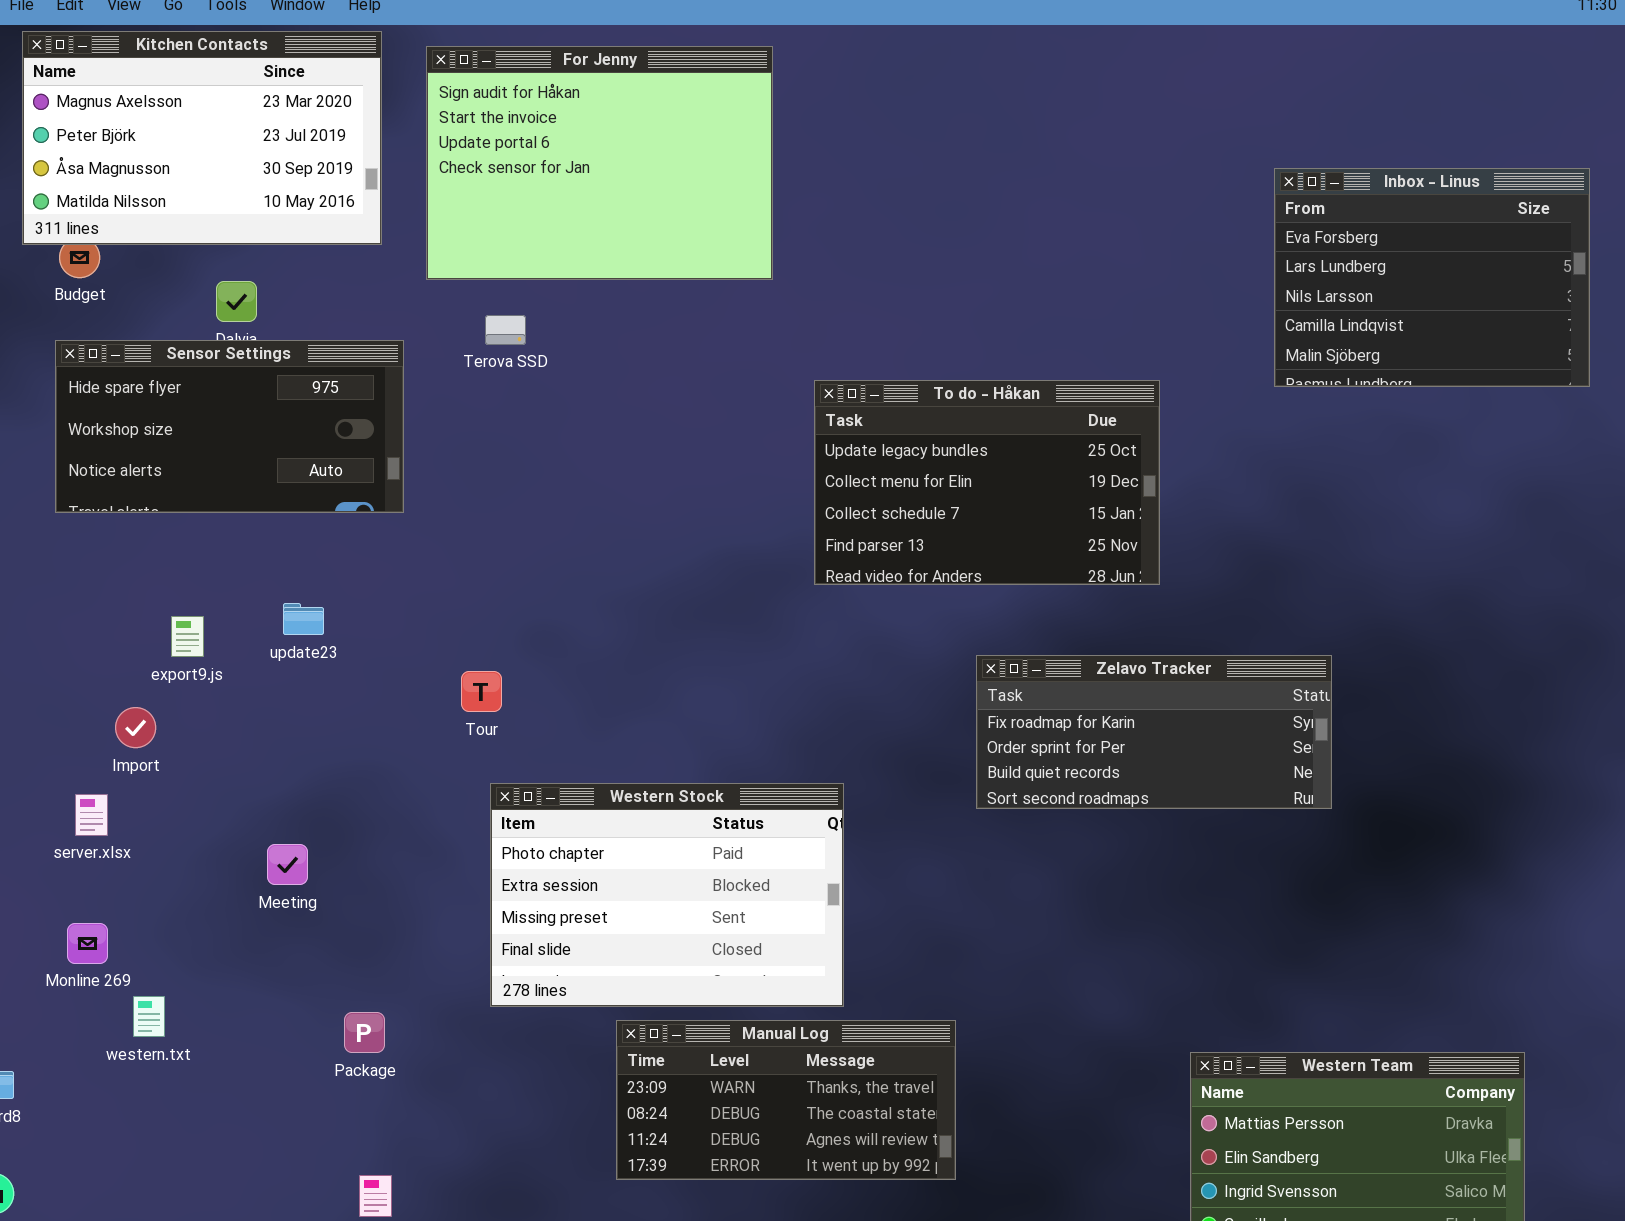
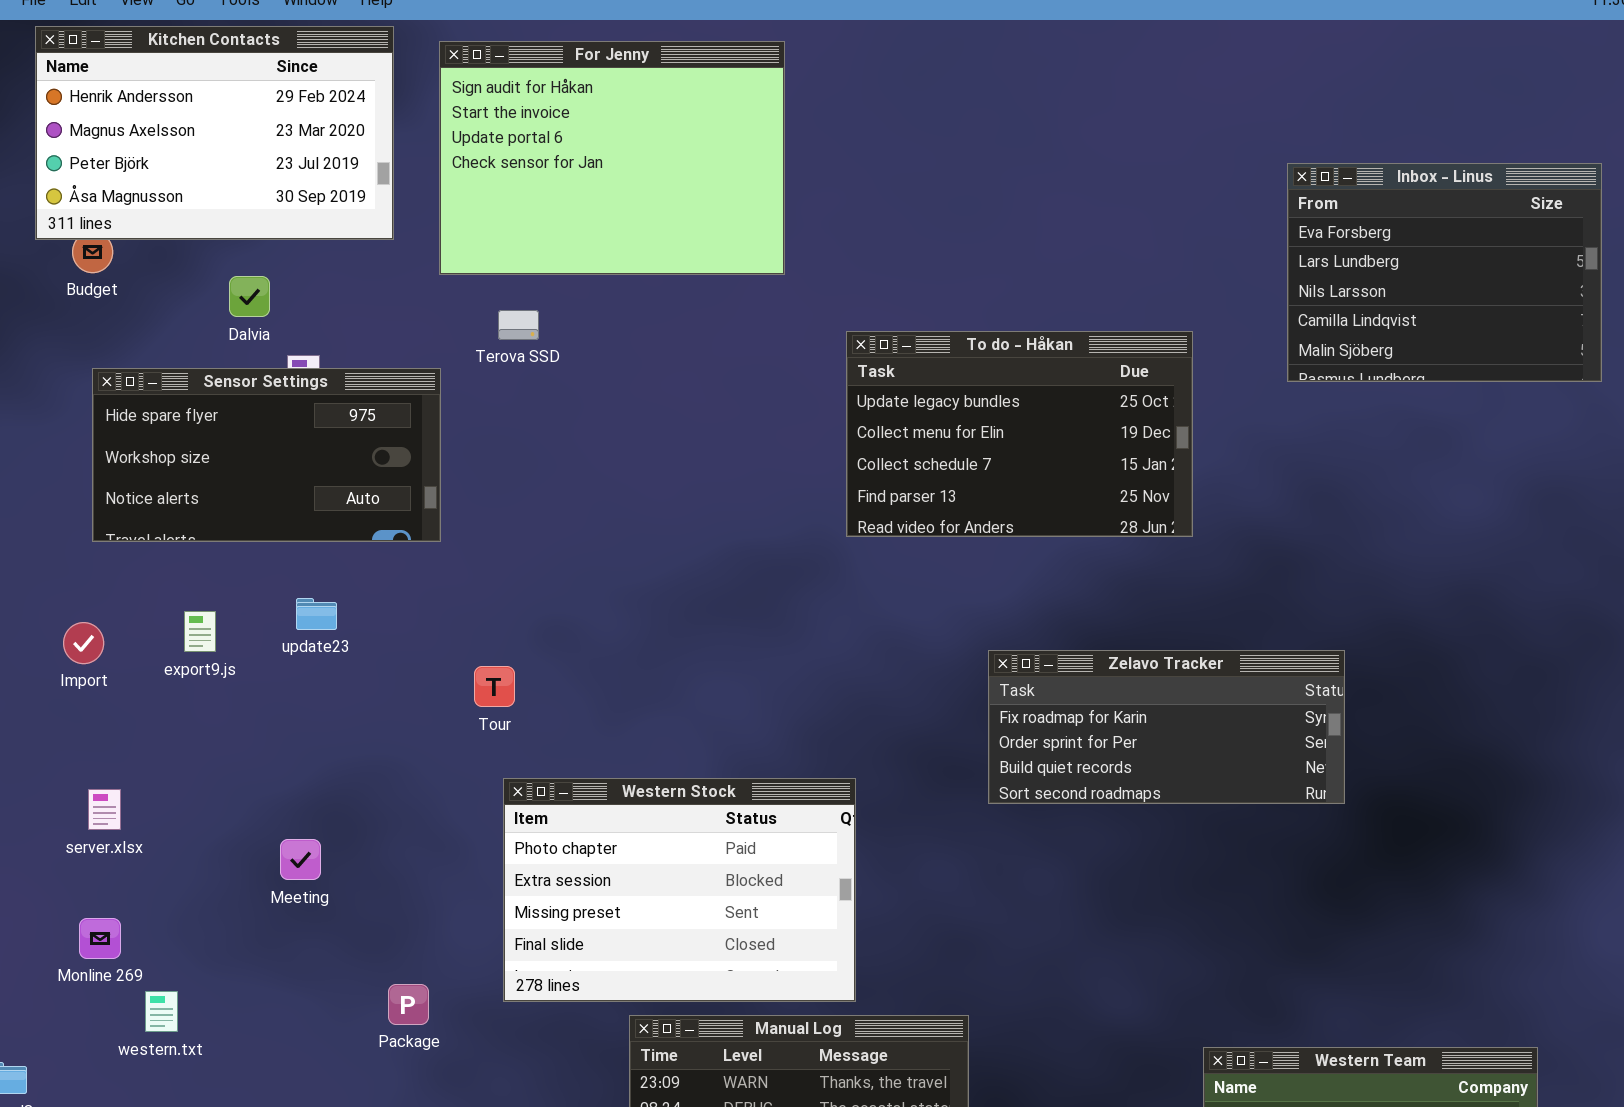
Kitchen Contacts: [22,31,382,245] -> [35,26,394,240], scrolled up 1 row
Sensor Settings: [55,340,404,513] -> [92,368,441,542], moved
To do - Håkan: [814,380,1160,585] -> [846,331,1193,537], moved
Import: [115,707,156,748] -> [63,622,104,664], moved
Package: [344,1012,385,1053] -> [388,984,429,1025], moved

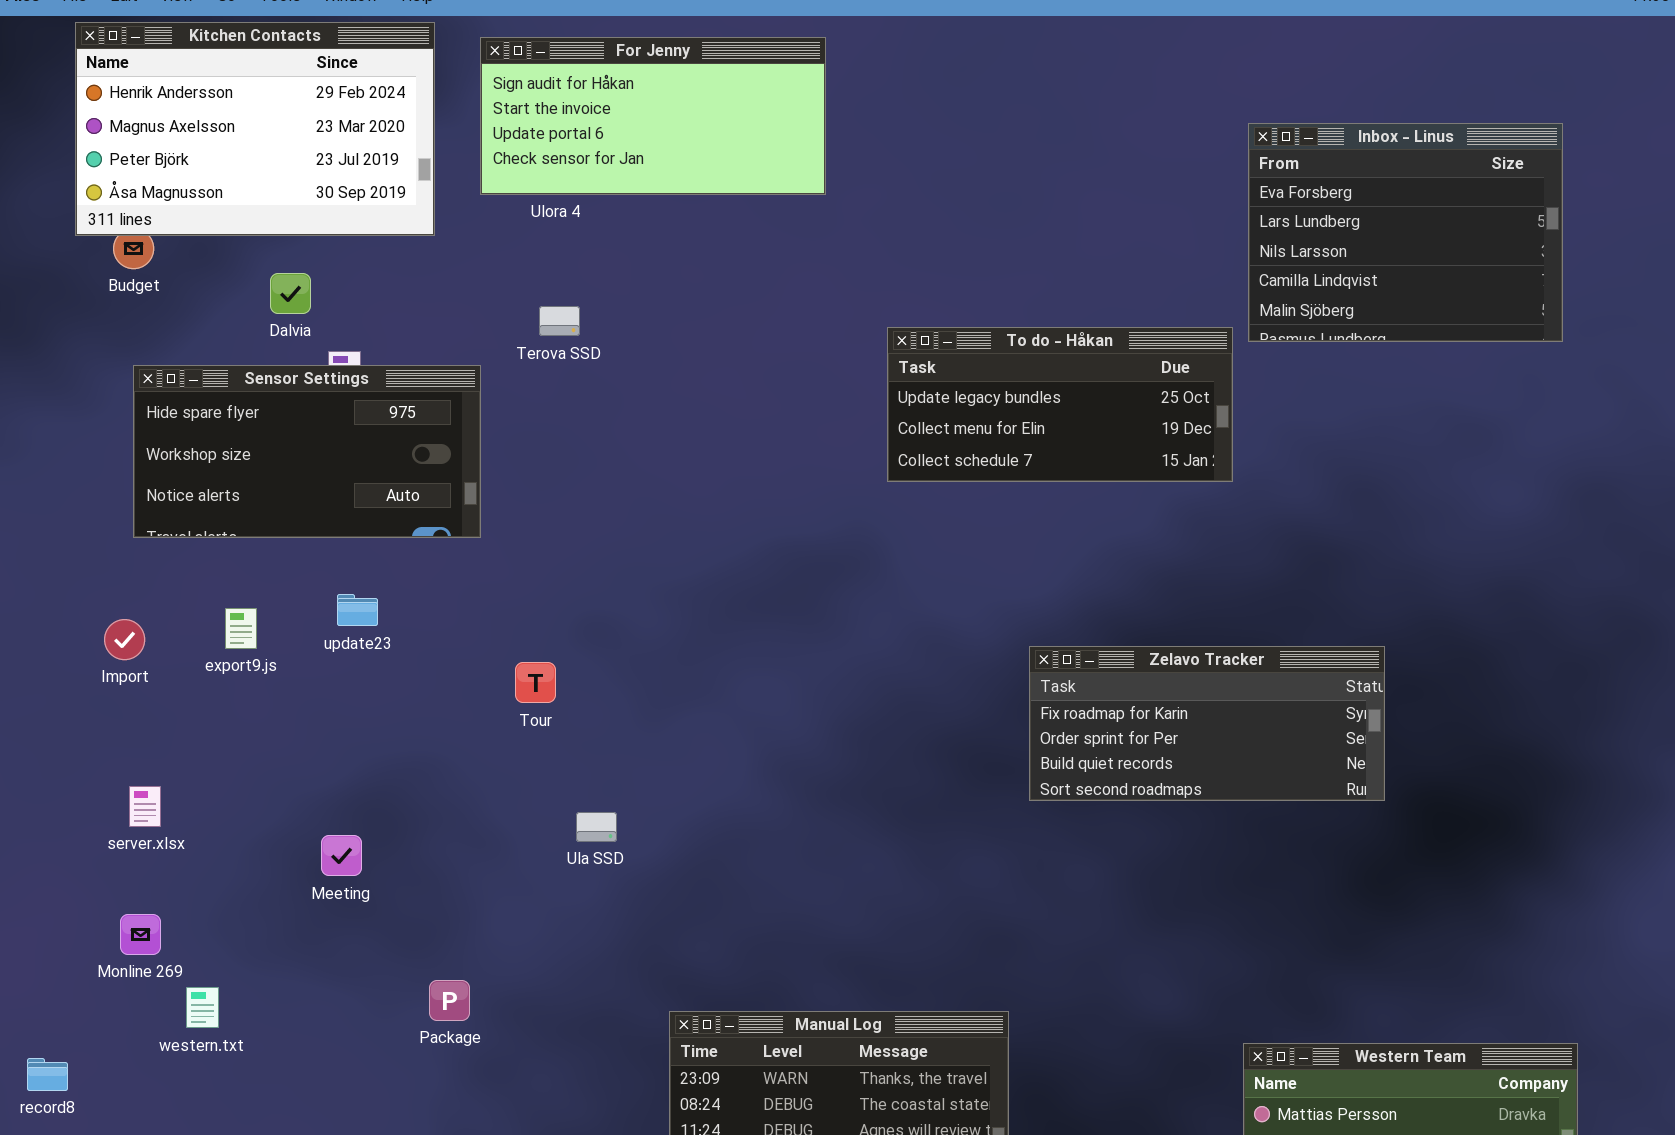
For Jenny: [439,41,785,275] -> [480,37,826,195], resized
Inbox - Linus: [1287,163,1602,382] -> [1248,123,1563,342], moved
To do - Håkan: [846,331,1193,537] -> [887,327,1233,482], resized
Western Stock: [503,778,856,1002] -> none, closed

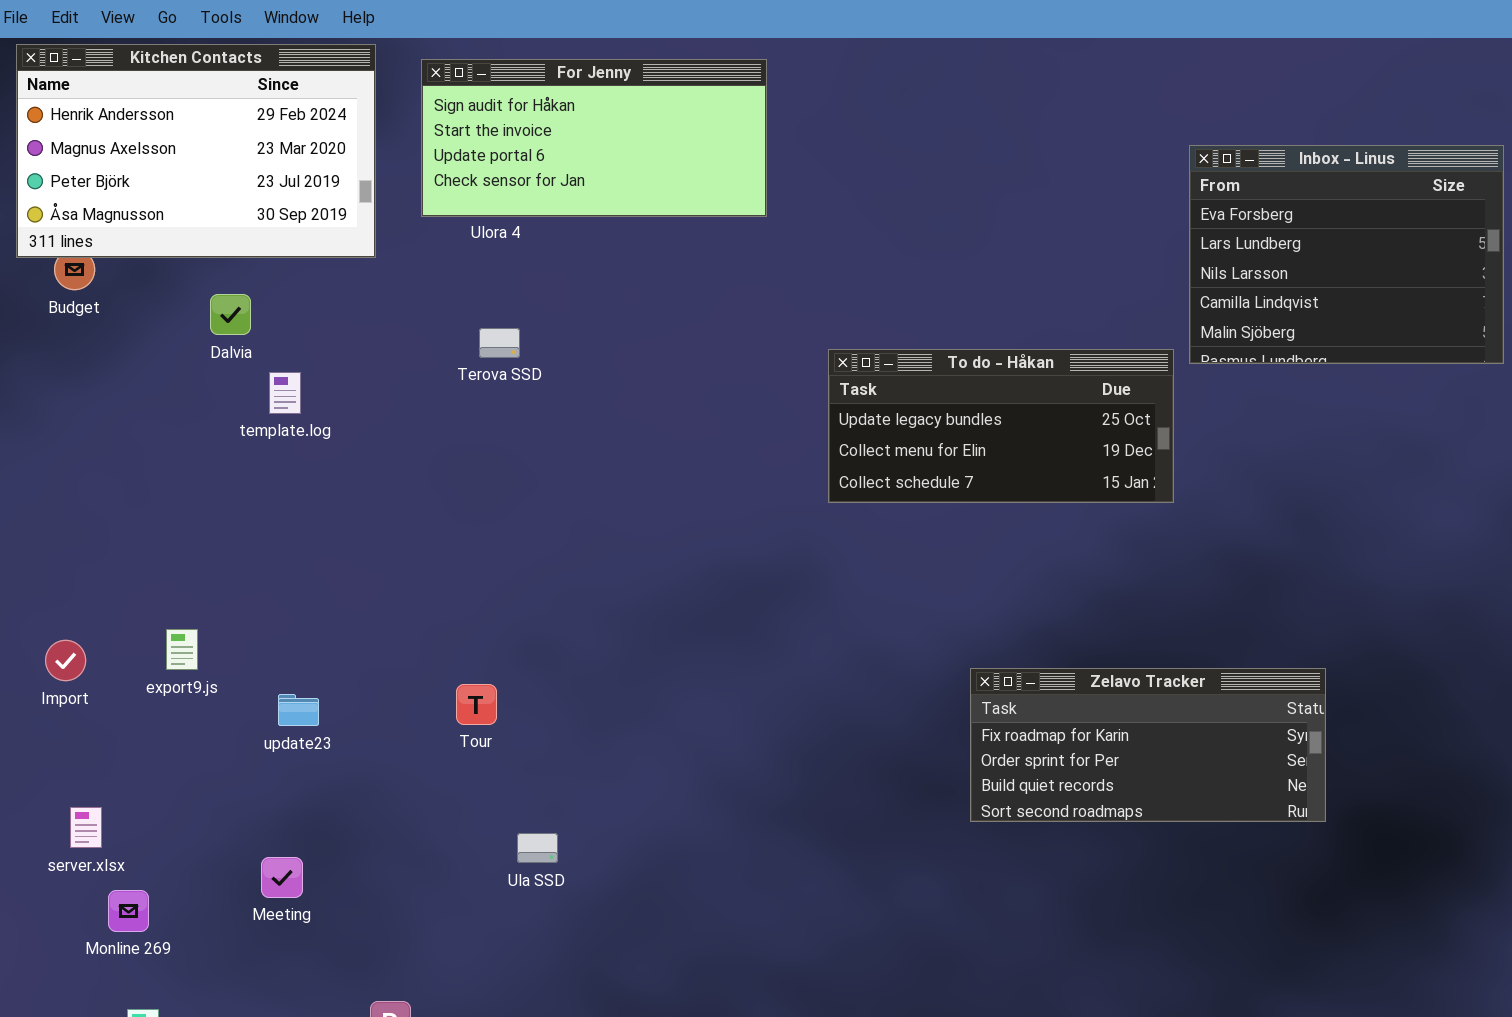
Sensor Settings: [133,365,481,538] -> none, closed
update23: [337,594,378,626] -> [278,694,319,726], moved
Monline 269: [120,914,161,955] -> [108,890,149,932], moved

